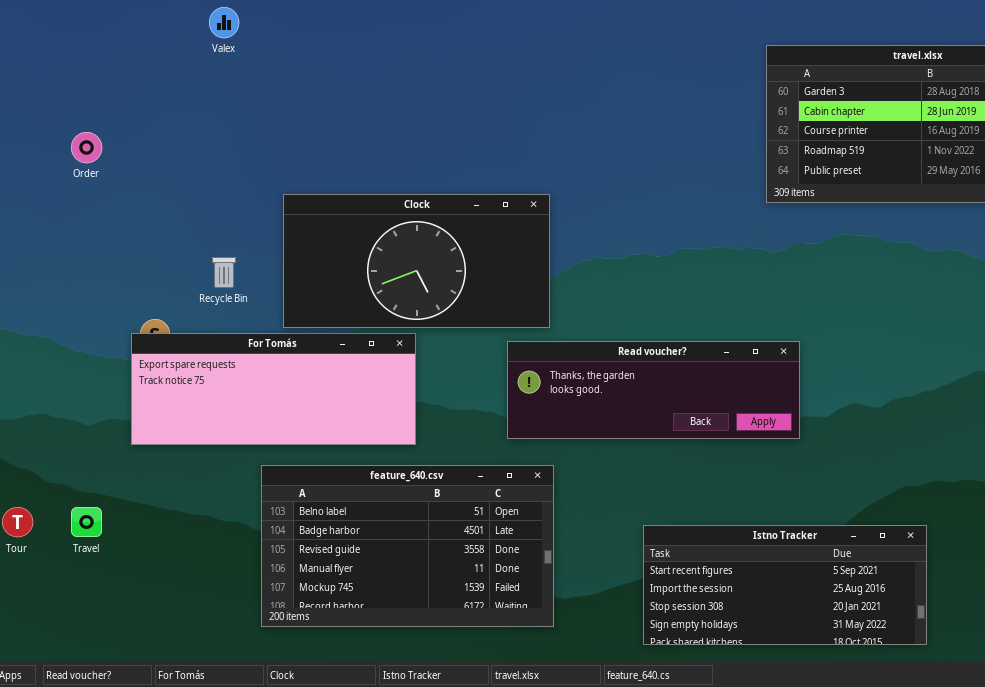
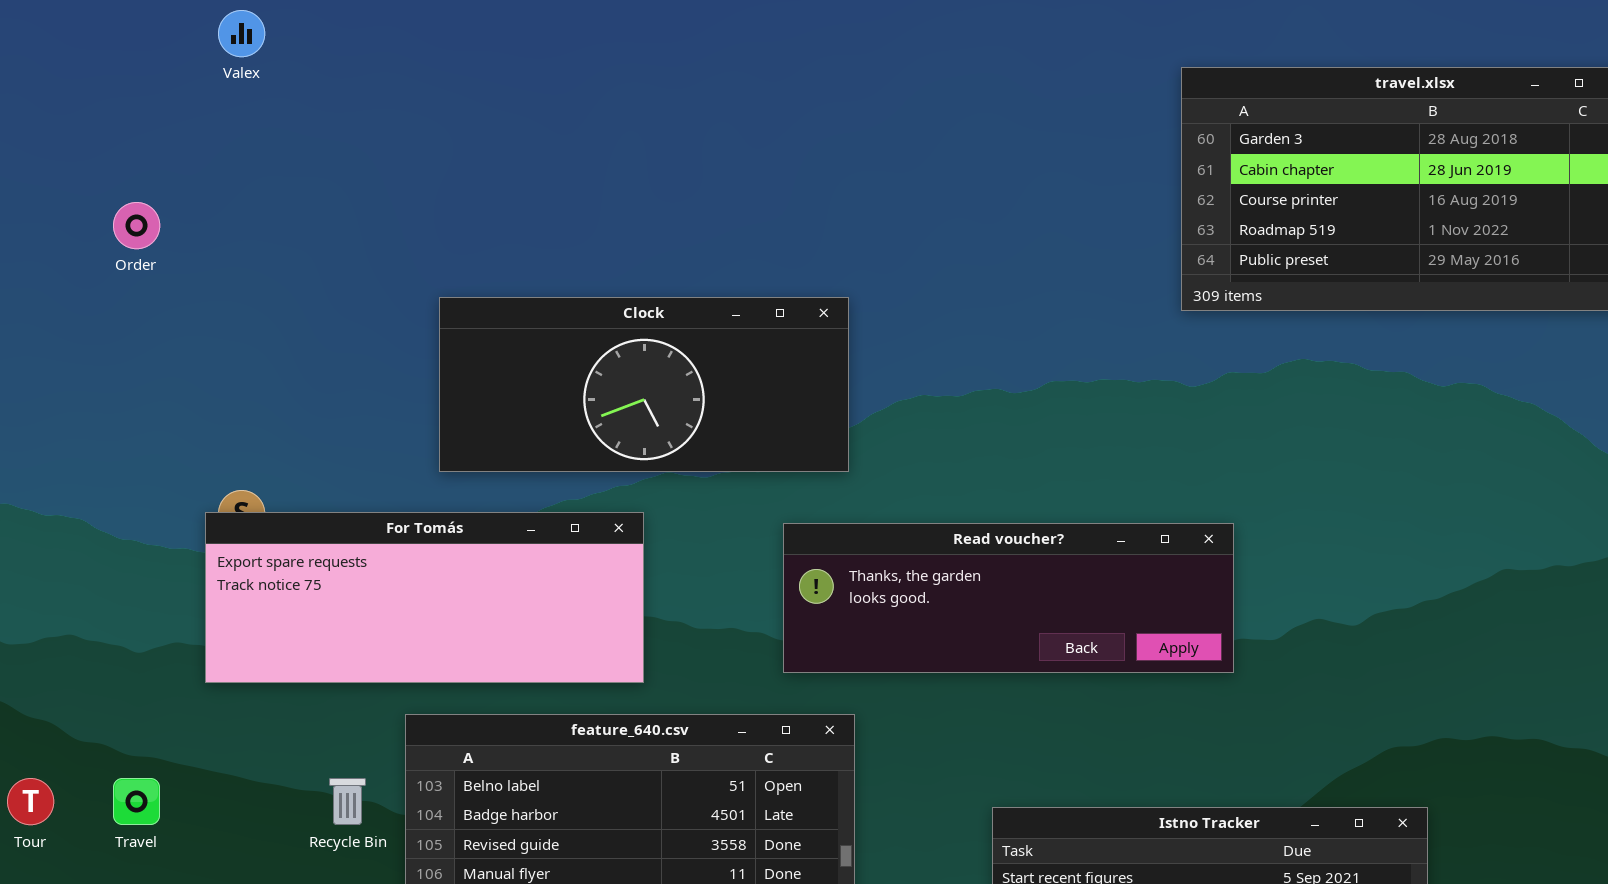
Valex: [209,7,239,38] -> [218,10,265,57], moved
Clock: [283,194,550,328] -> [439,297,849,472], resized
Recycle Bin: [212,257,236,288] -> [329,778,366,825], moved

